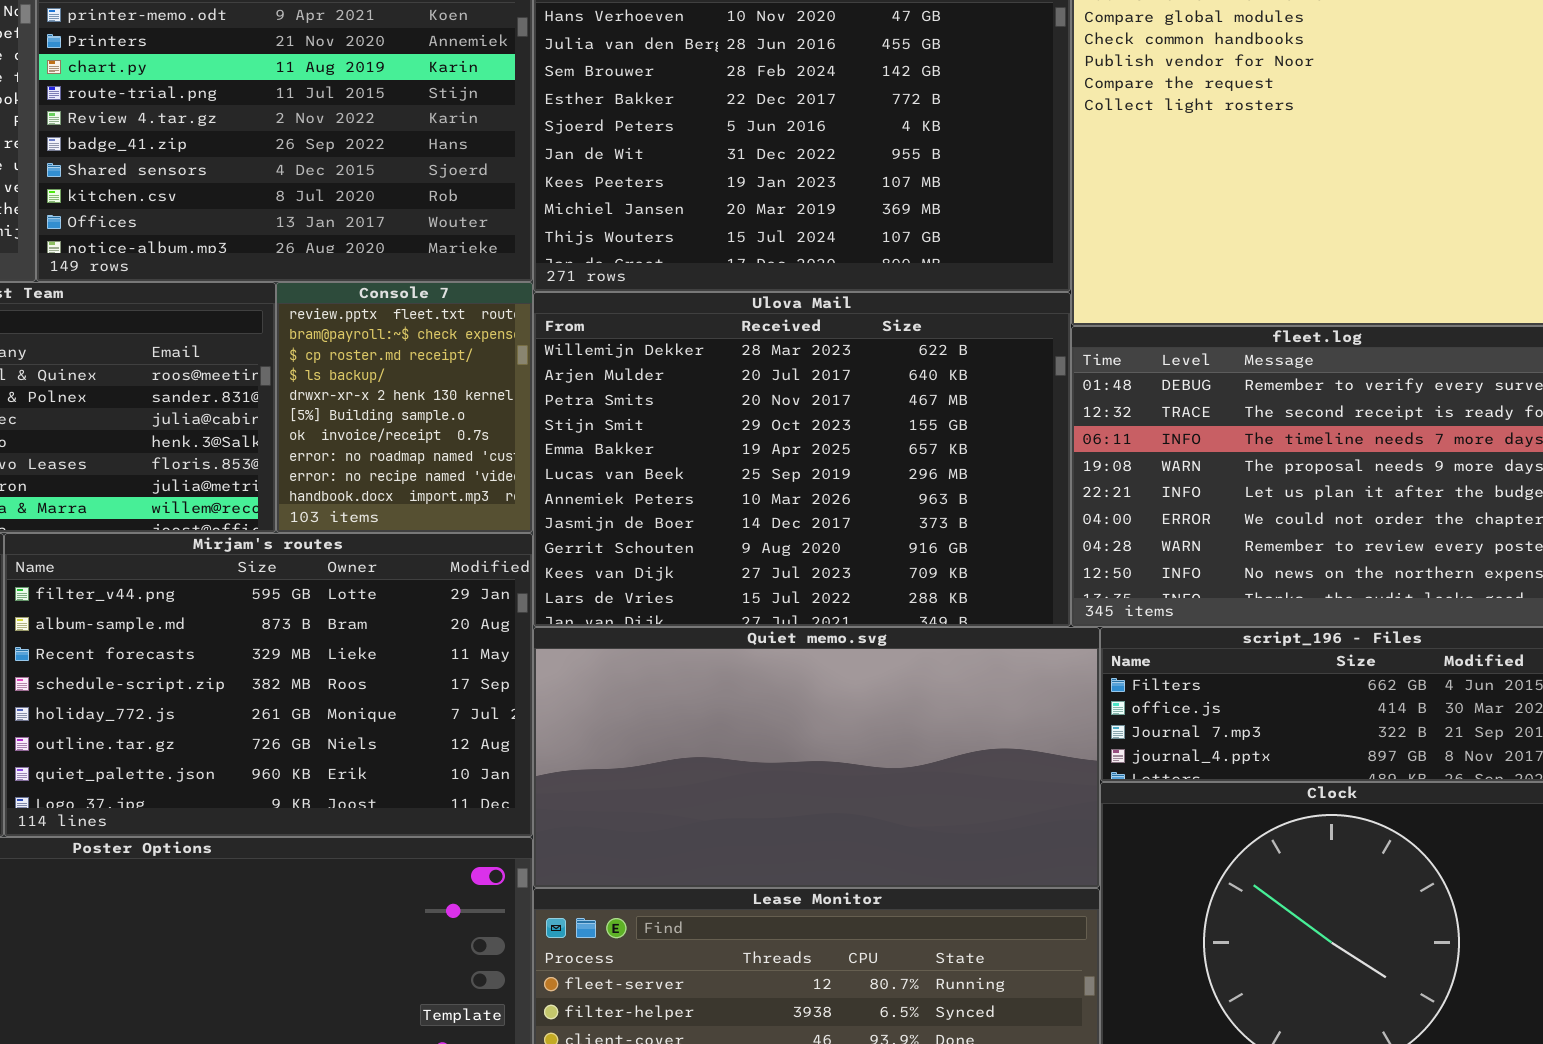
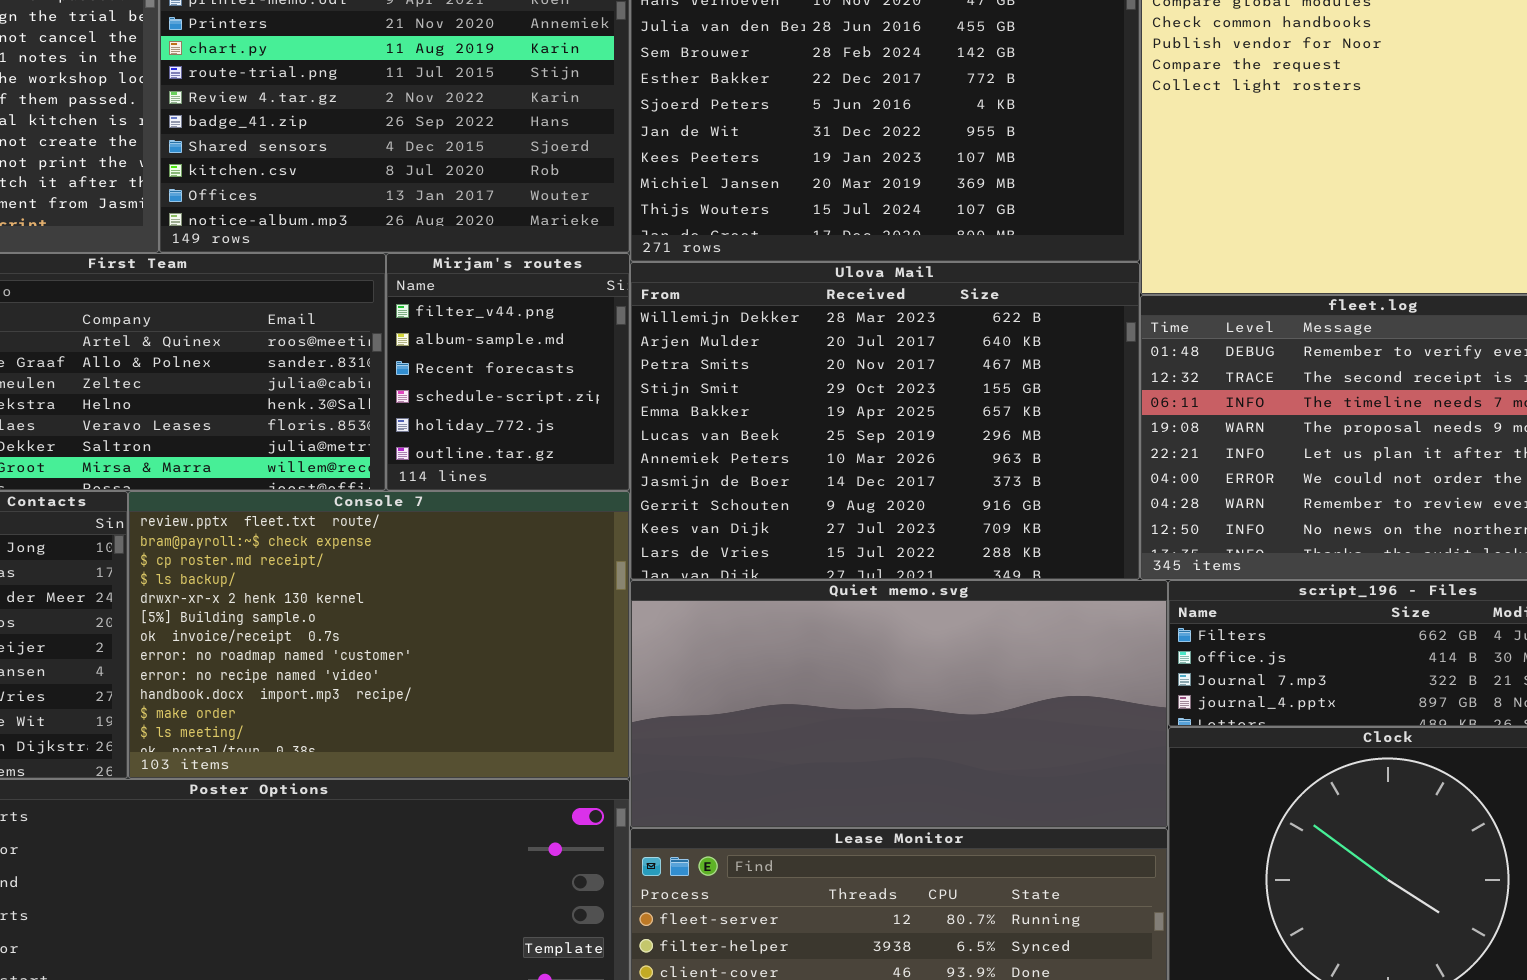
Console 7: [276,282,533,533] -> [128,491,630,779], moved, resized
Mirjam's routes: [4,533,533,837] -> [386,253,630,491], moved, resized

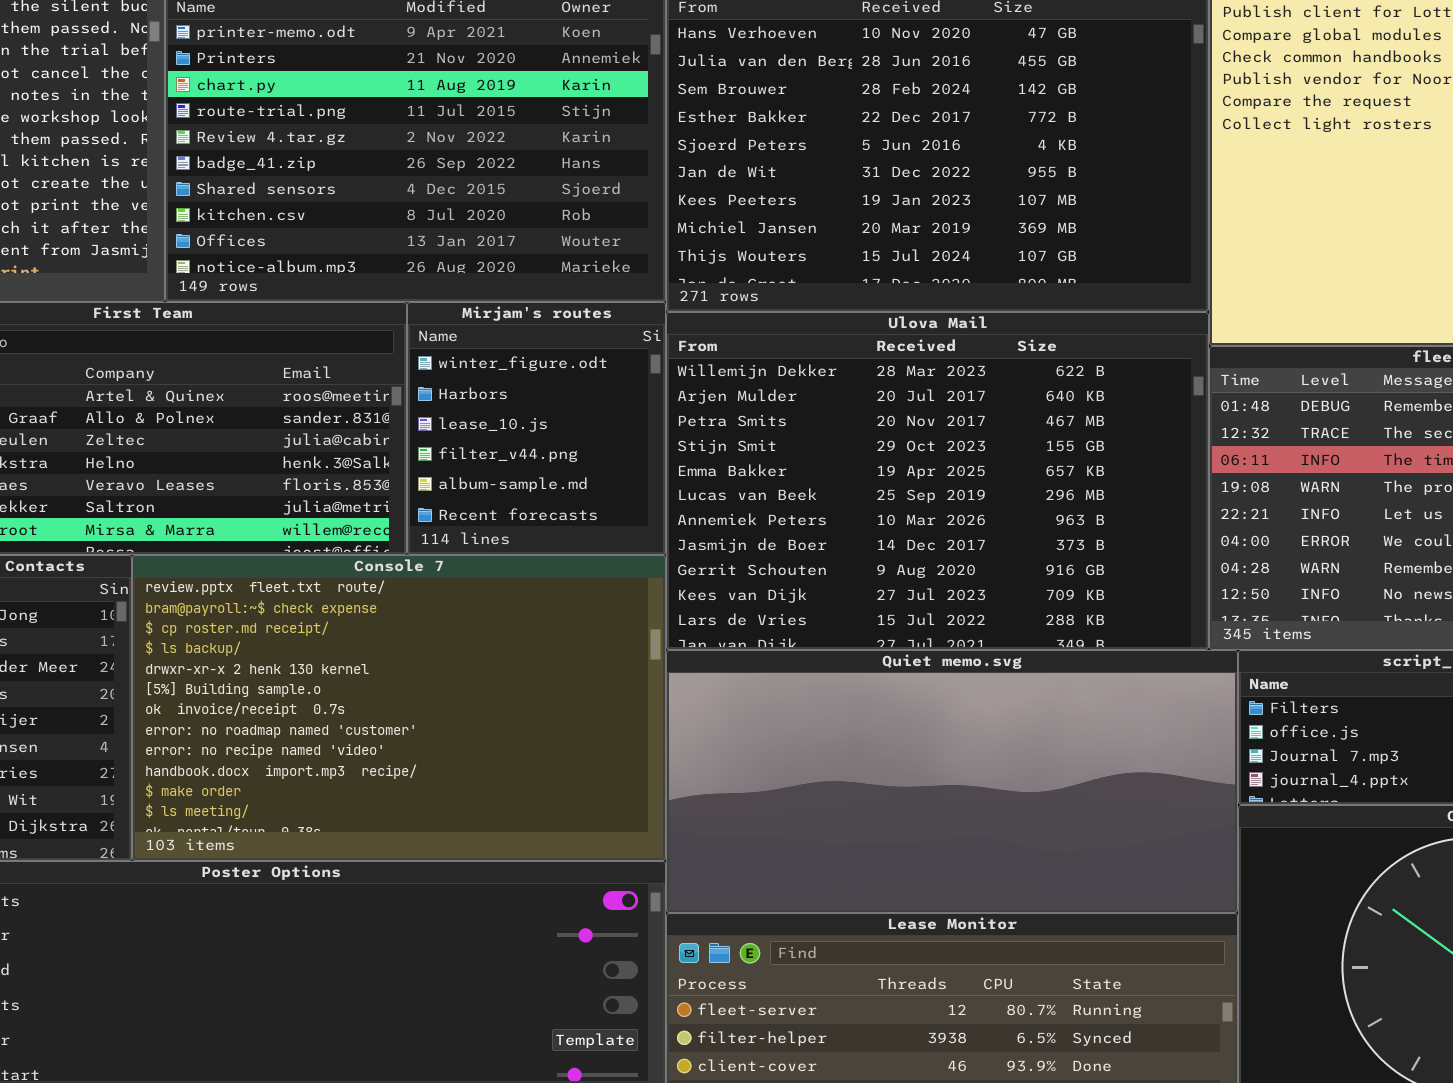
Mirjam's routes: [386,253,630,491] -> [407,302,666,555], scrolled up 3 rows

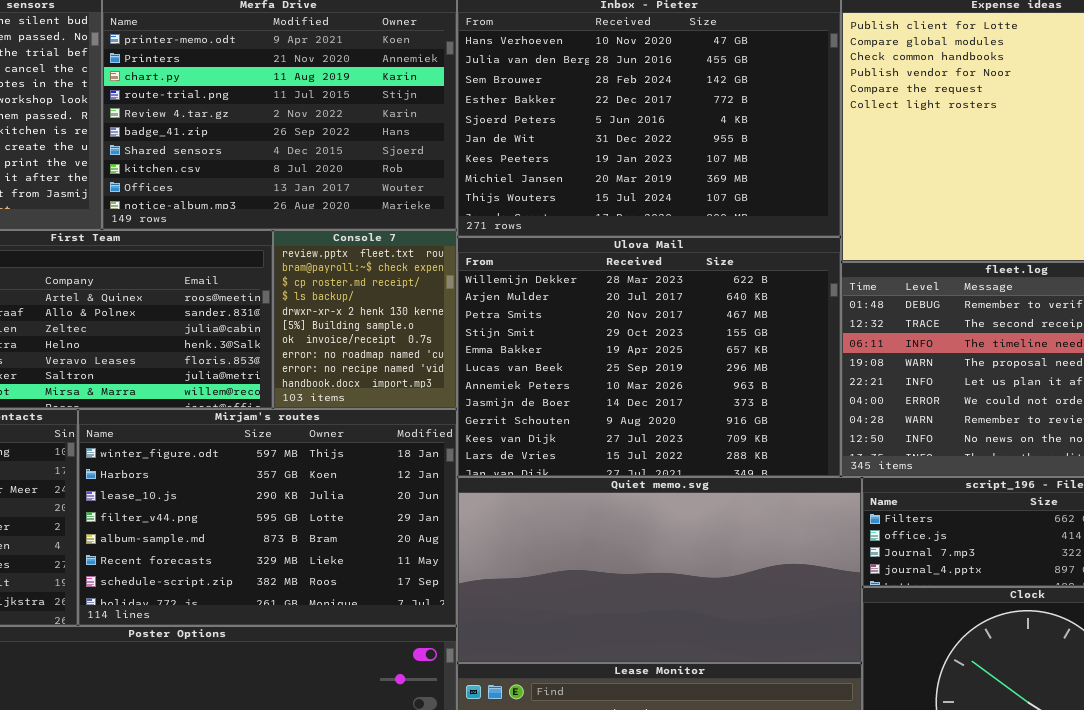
Mirjam's routes: [407,302,666,555] -> [78,409,457,626], moved, resized
Console 7: [132,555,666,861] -> [273,230,457,409], moved, resized

